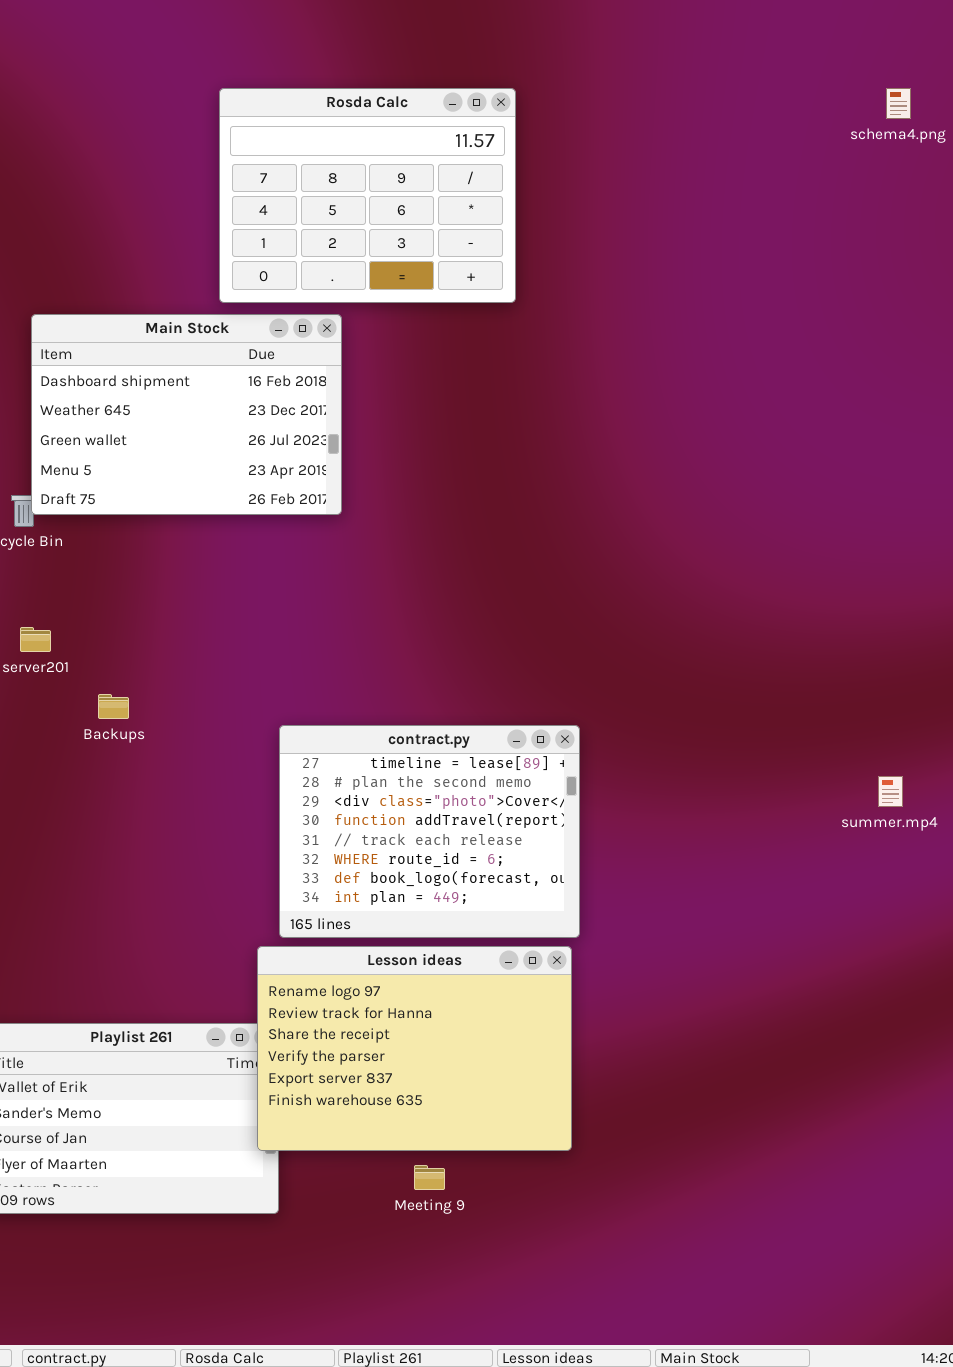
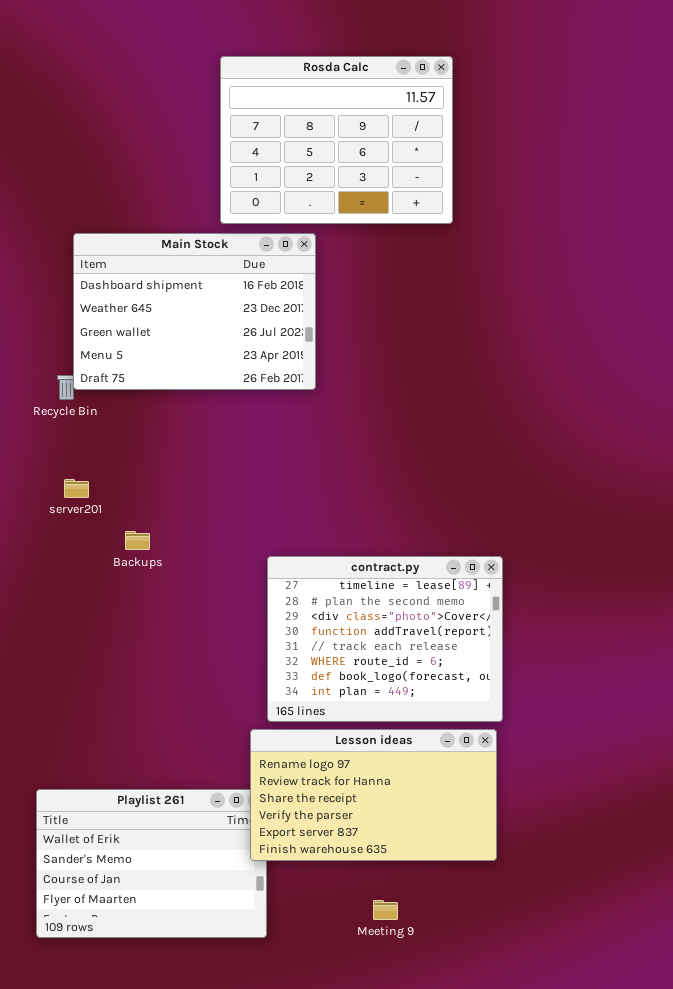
Lesson ideas: [257,946,572,1151] -> [250,729,497,861], resized

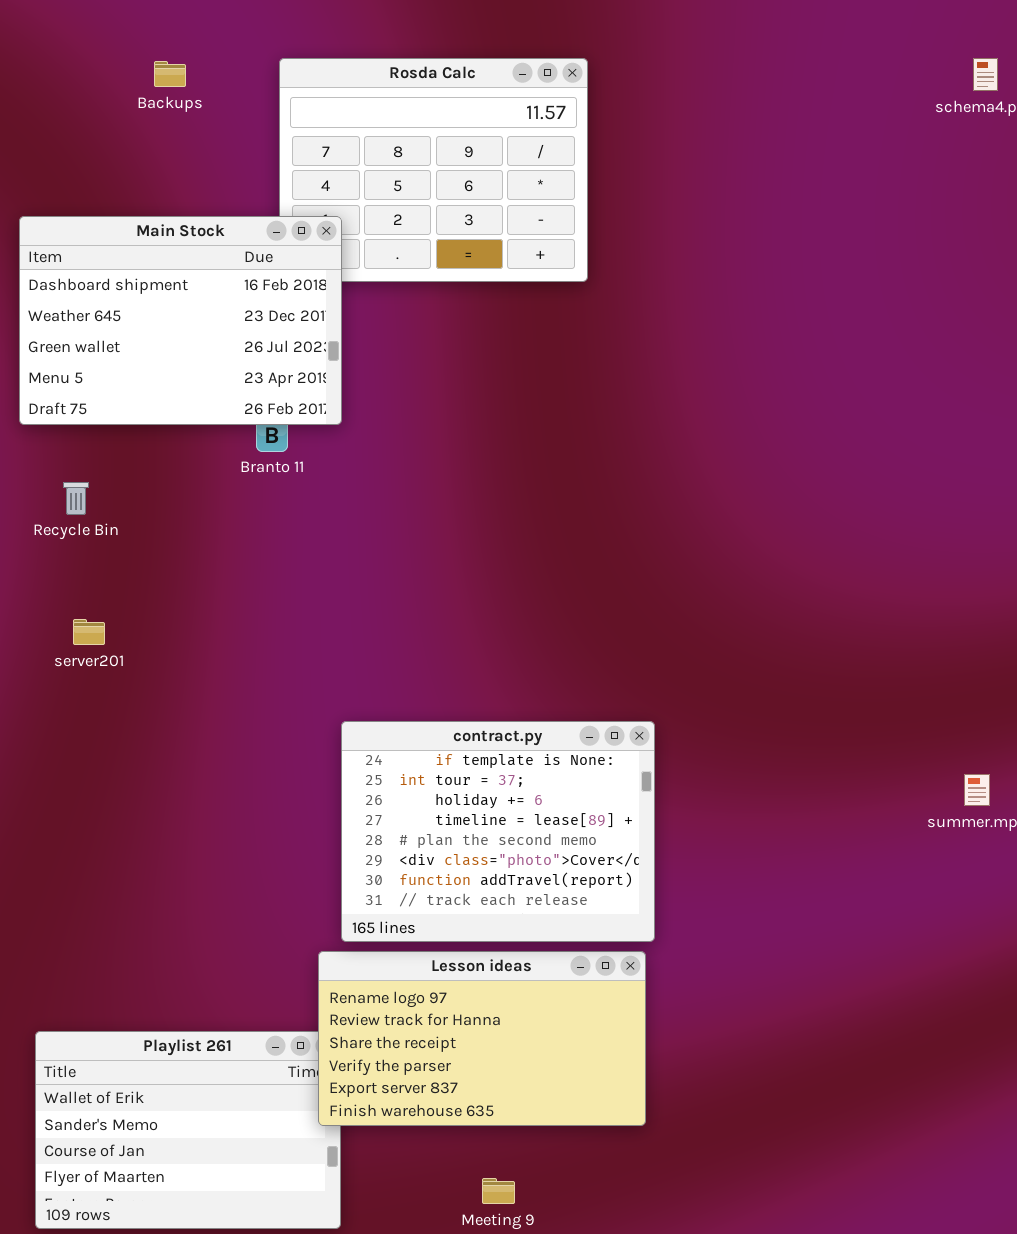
Main Stock: [73,233,316,390] -> [19,216,342,425], moved
Backups: [125,531,150,550] -> [154,61,186,87], moved
contract.py: [267,556,503,722] -> [341,721,655,942], scrolled up 3 rows

